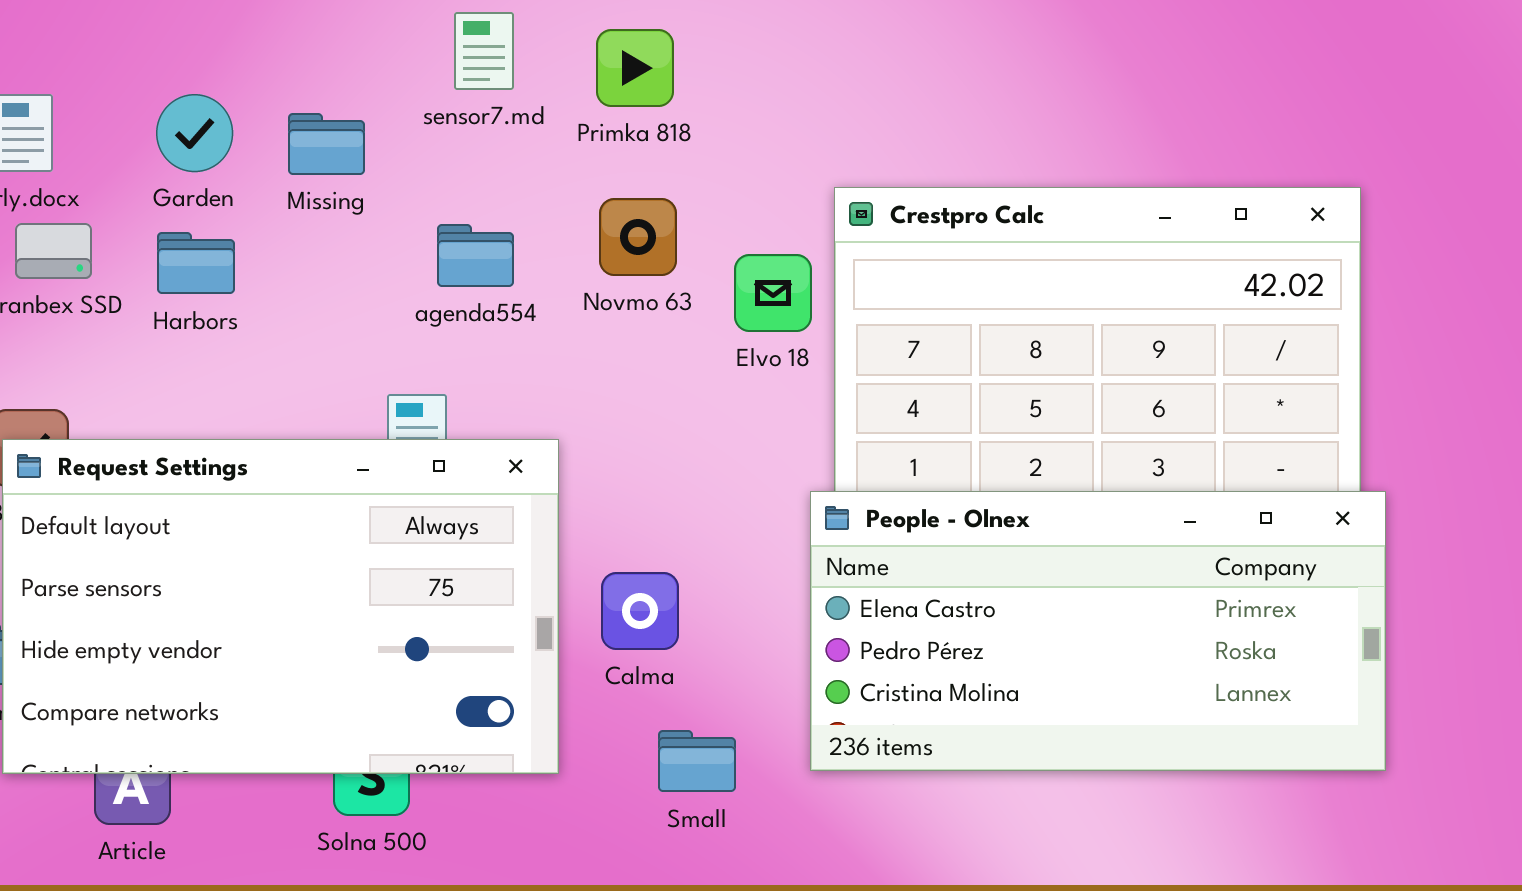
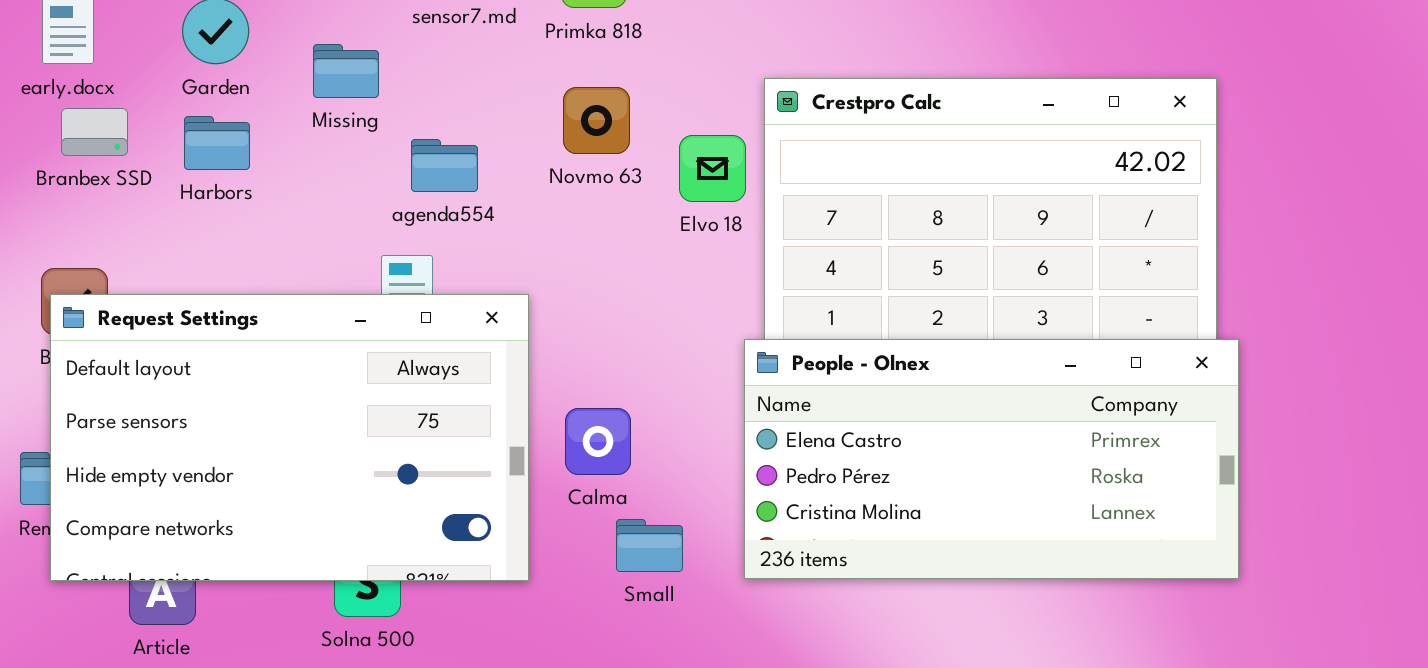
Missing: [288,113,365,175] -> [313,44,379,98], moved
agenda554: [437,224,514,287] -> [411,139,478,192], moved
Small: [658,730,736,792] -> [616,519,683,572], moved

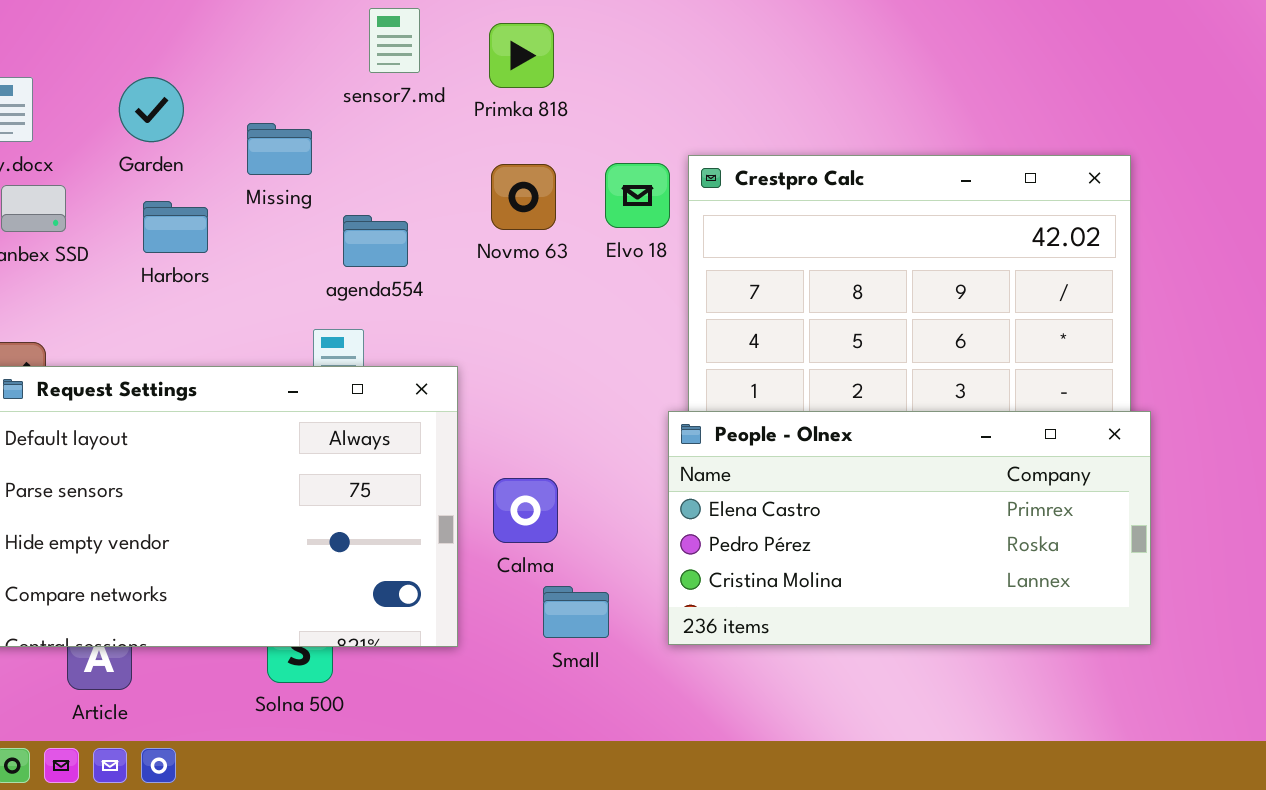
Harbors: [184,116,250,170] -> [143,201,208,253], moved
Elvo 18: [679,135,746,202] -> [605,163,670,228], moved

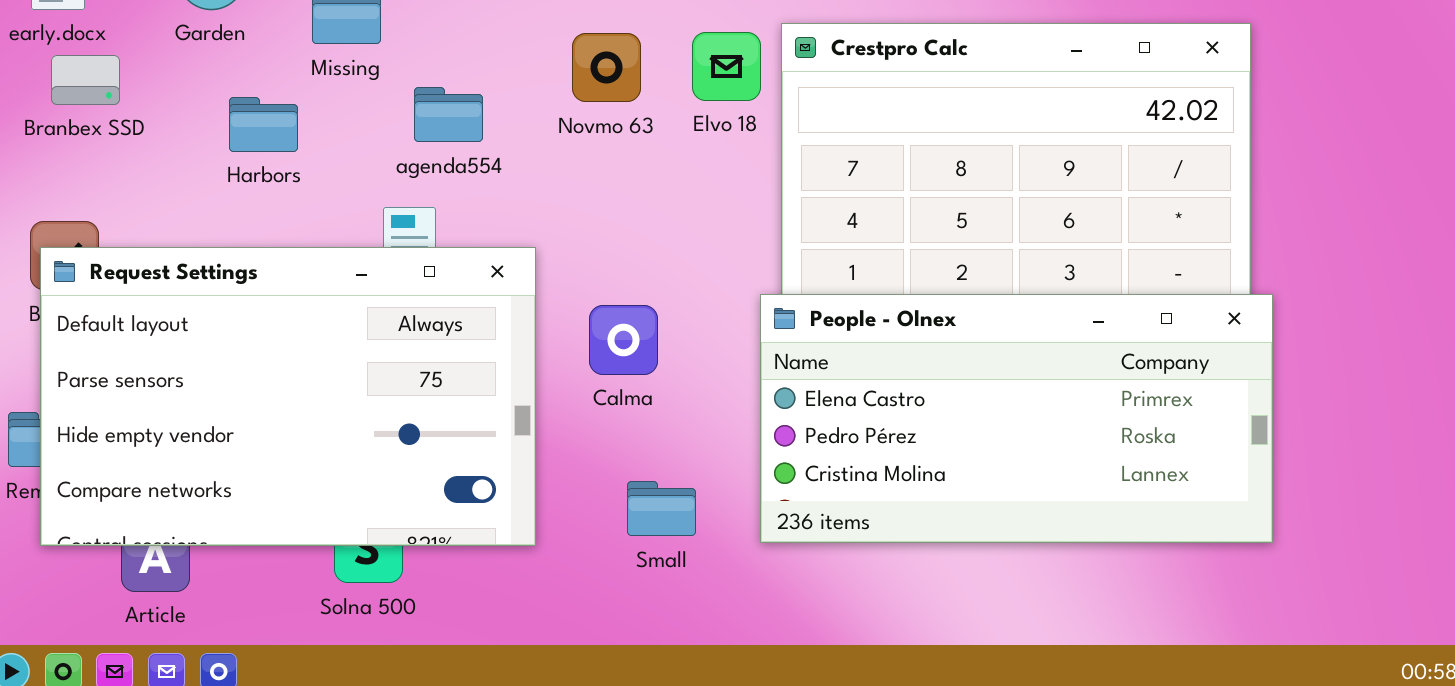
Harbors: [143,201,208,253] -> [229,97,298,152], moved
Calma: [493,478,558,543] -> [589,305,658,375], moved

